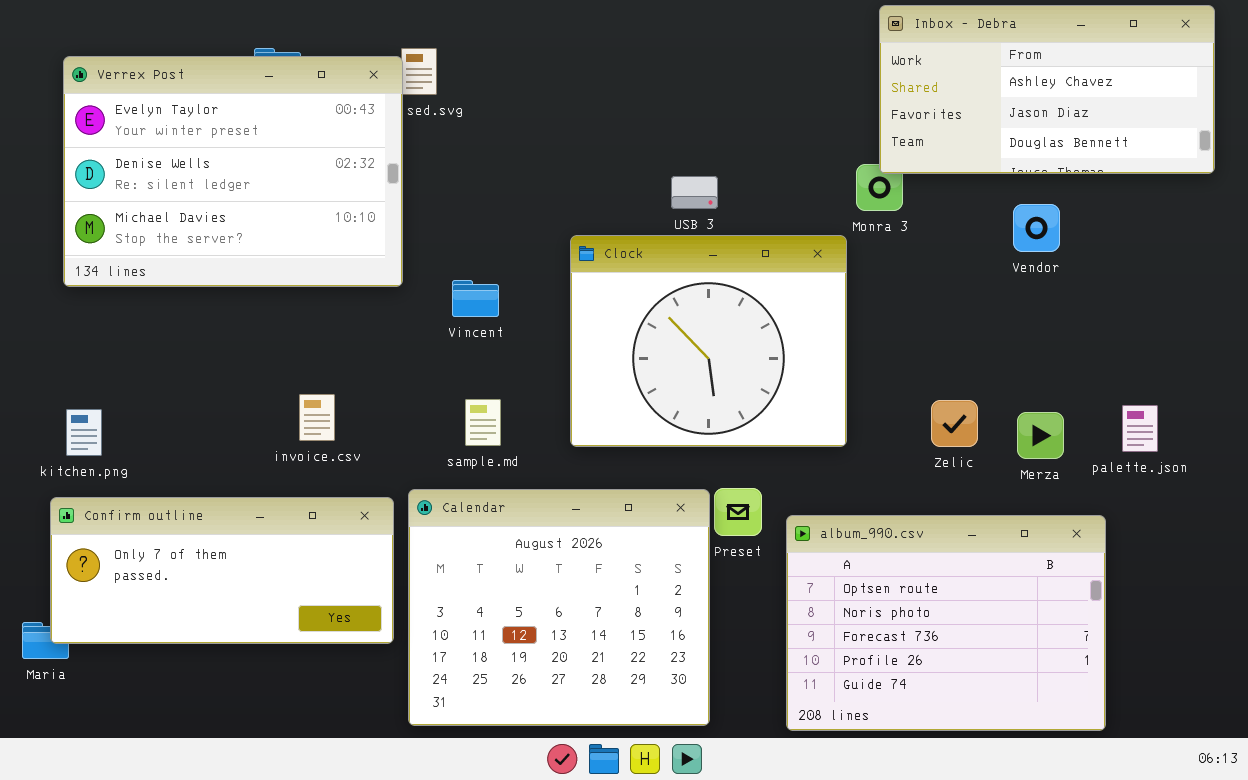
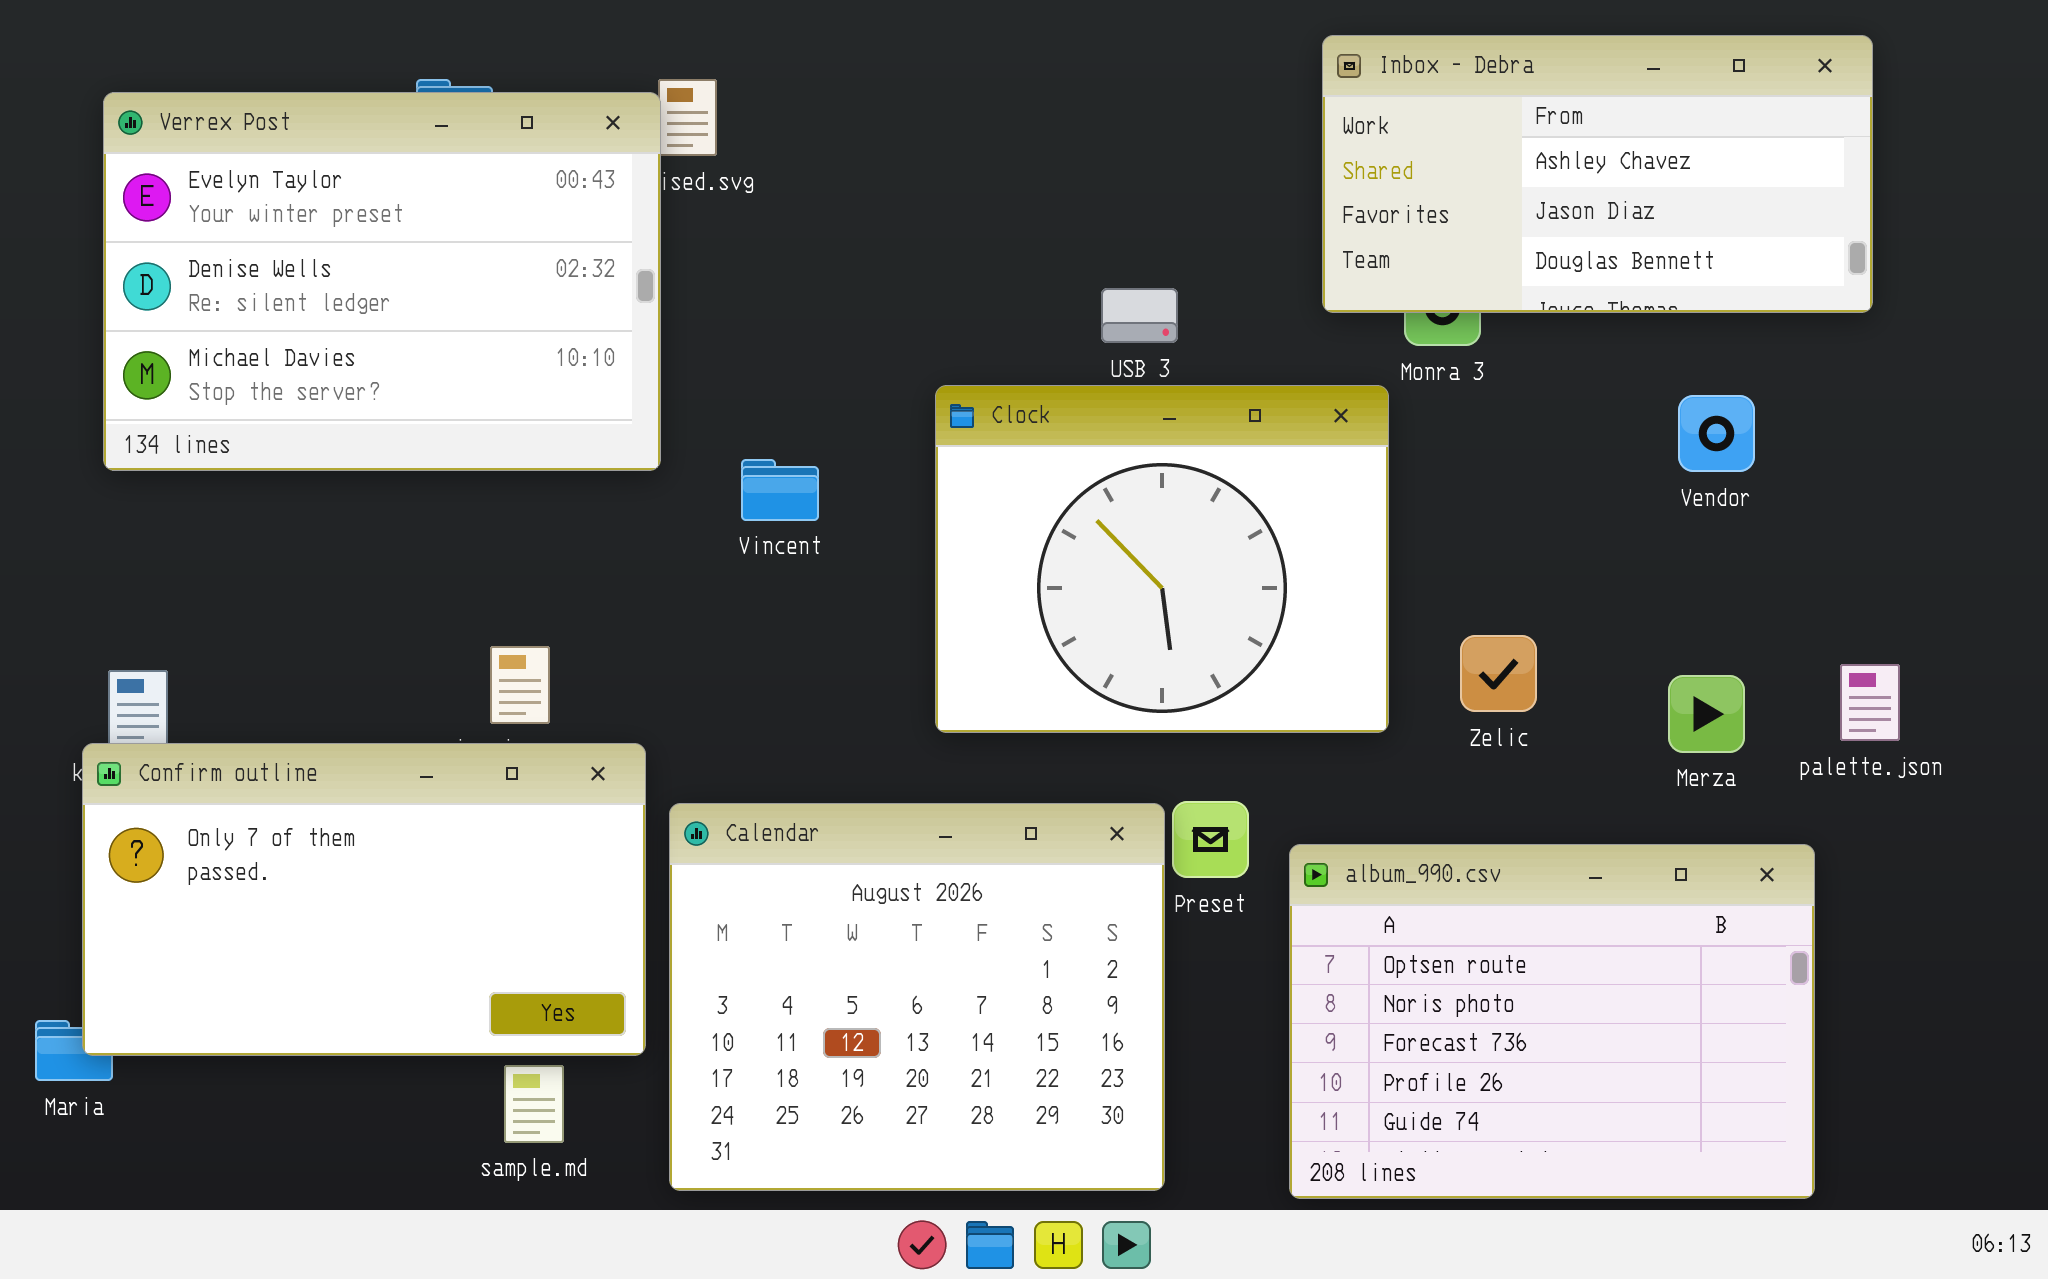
Inbox - Debra: [879,5,1215,174] -> [1322,35,1873,313], moved
Vendor: [1013,204,1060,252] -> [1678,395,1755,472], moved
sample.md: [465,399,501,446] -> [504,1065,564,1143], moved
Zelic: [931,400,978,447] -> [1460,635,1537,712], moved
Confirm outline: [50,497,394,644] -> [82,743,646,1056], resized

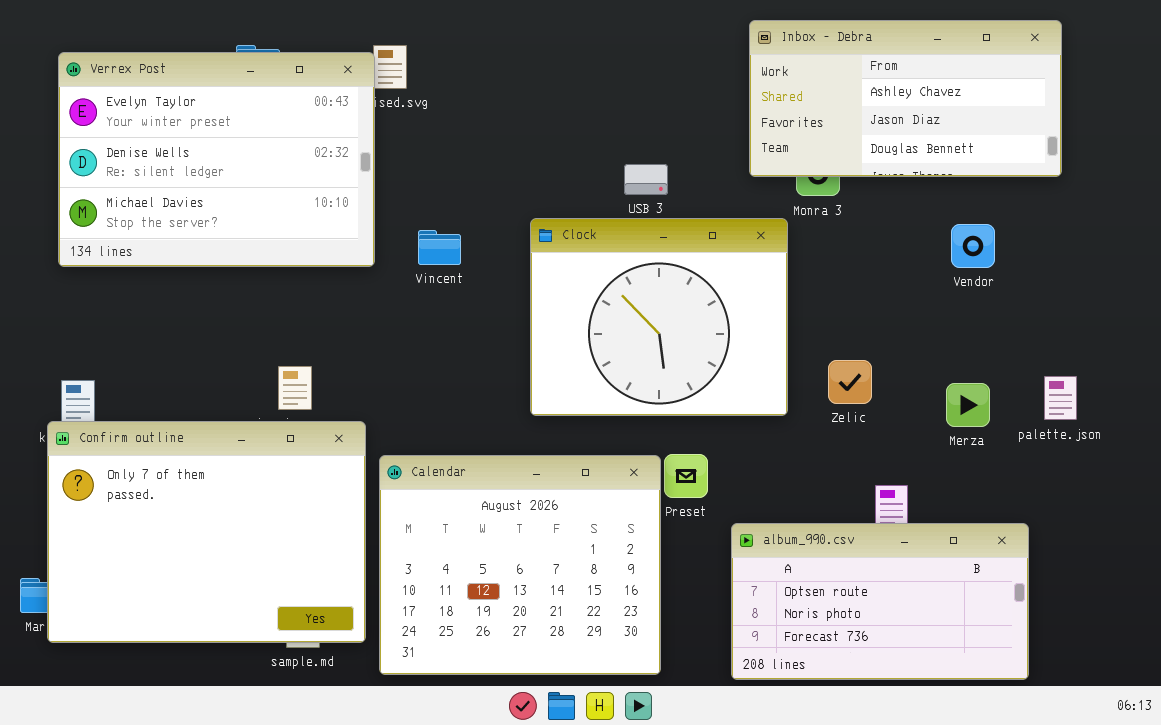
Vincent: [741,459,819,521] -> [418,230,461,265], moved
Confirm outline: [82,743,646,1056] -> [47,421,366,643], resized
album_990.csv: [1289,844,1815,1199] -> [731,523,1029,680], resized

